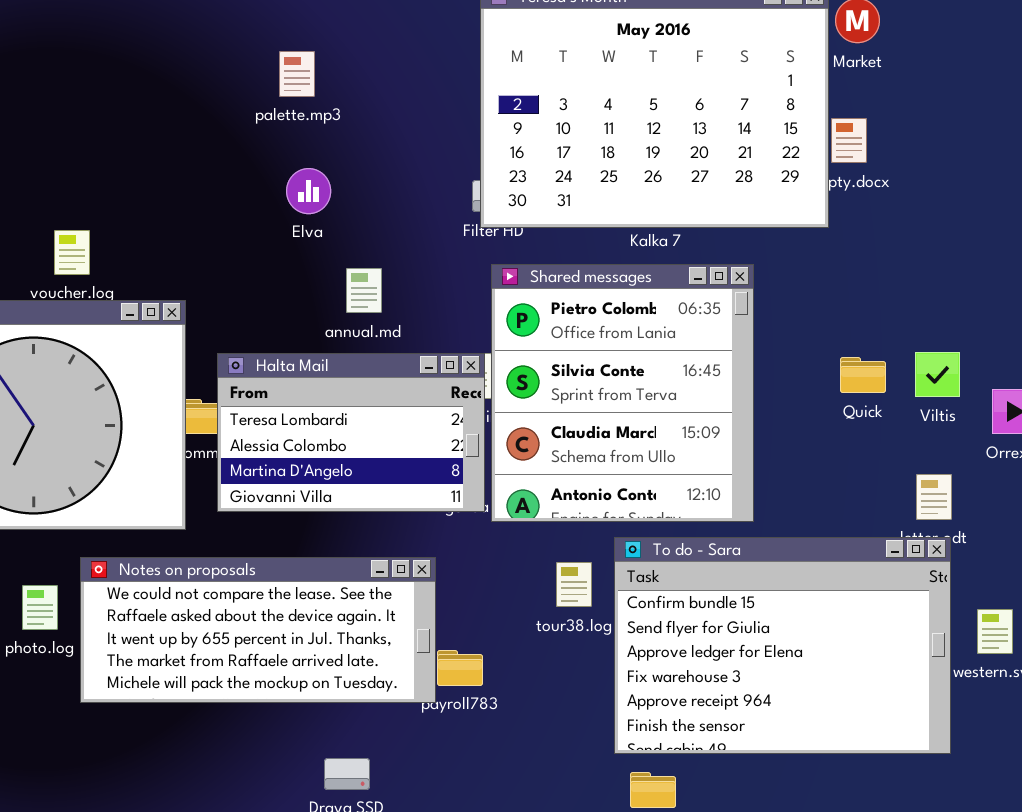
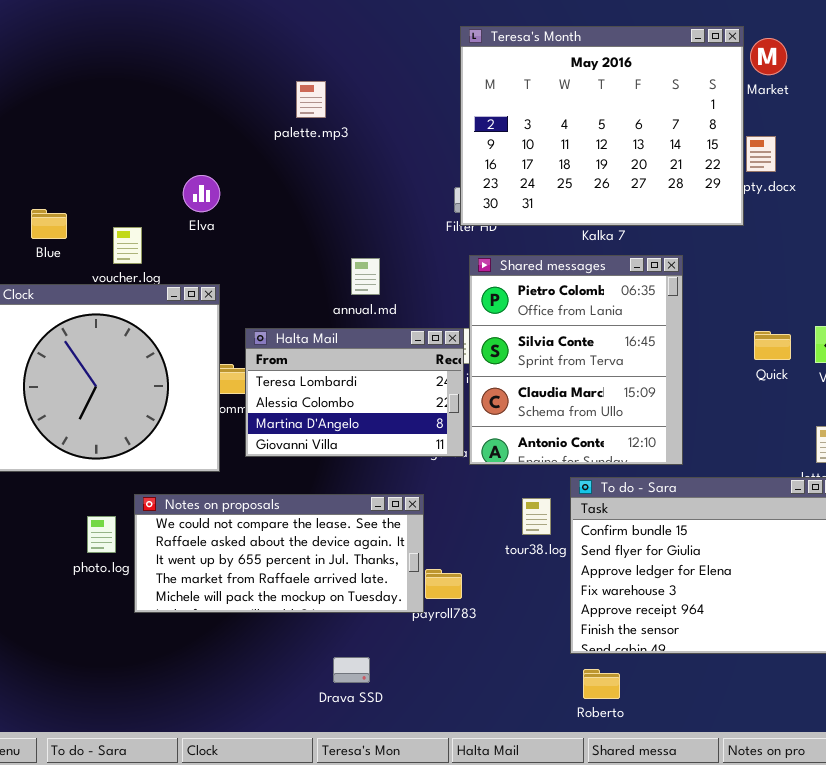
Elva: [286,168,331,214] -> [183,175,220,212], moved

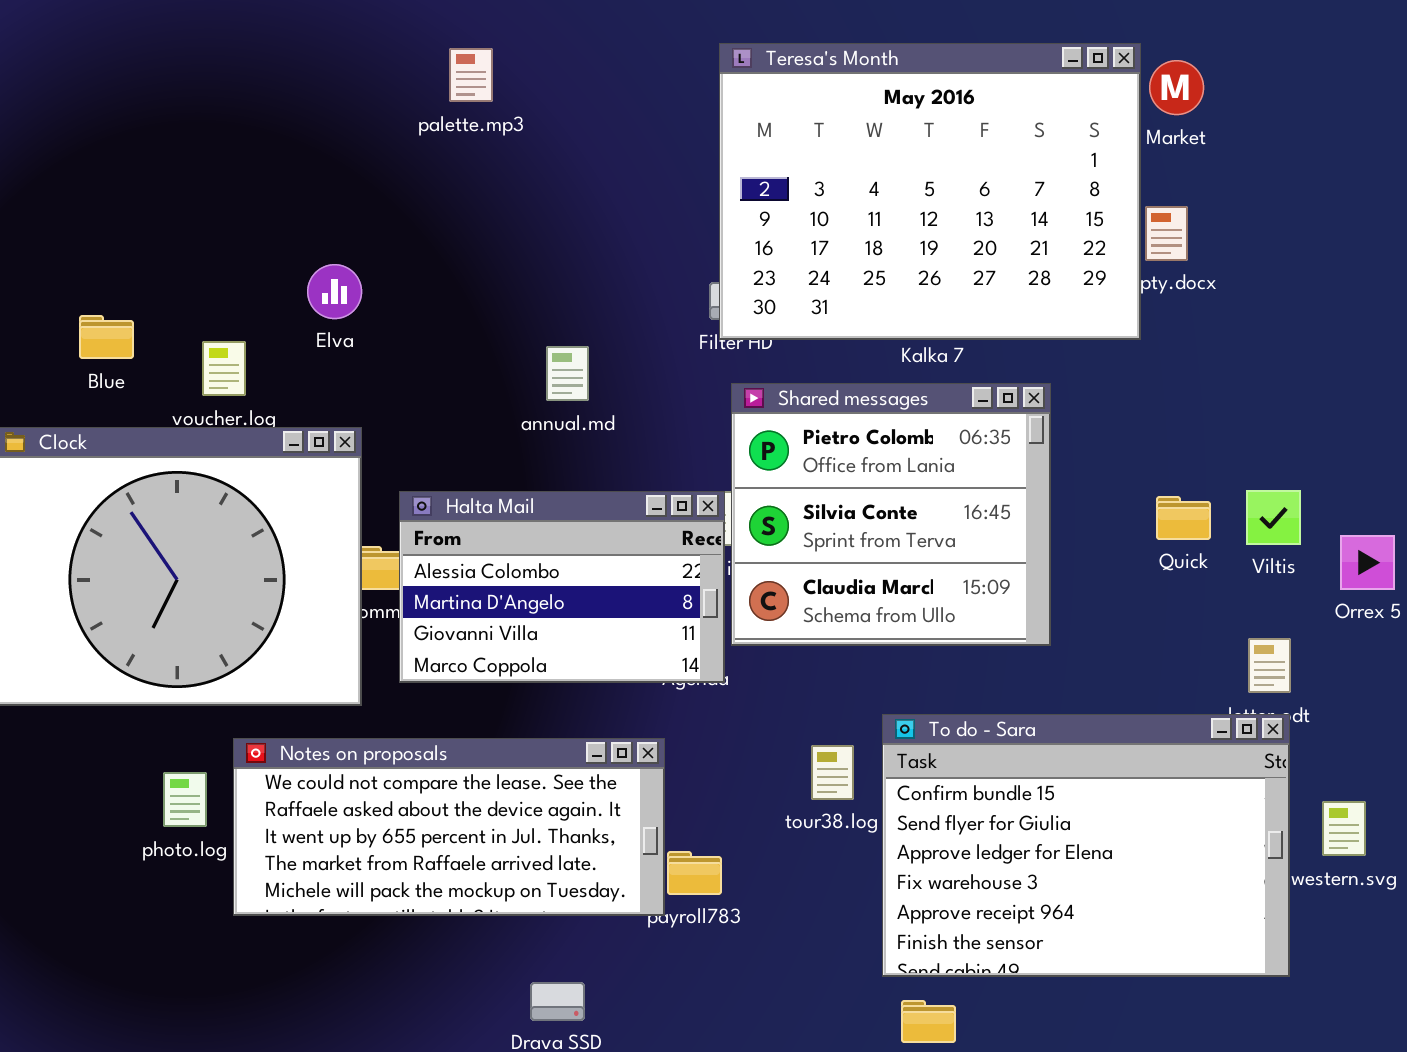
palette.mp3: [296,81,326,118] -> [449,48,493,102], moved
Shared messages: [469,255,683,465] -> [731,383,1051,646], resized
annual.md: [351,258,380,295] -> [546,346,589,401], moved
Halta Mail: [245,328,464,457] -> [399,491,725,683], scrolled down 1 row

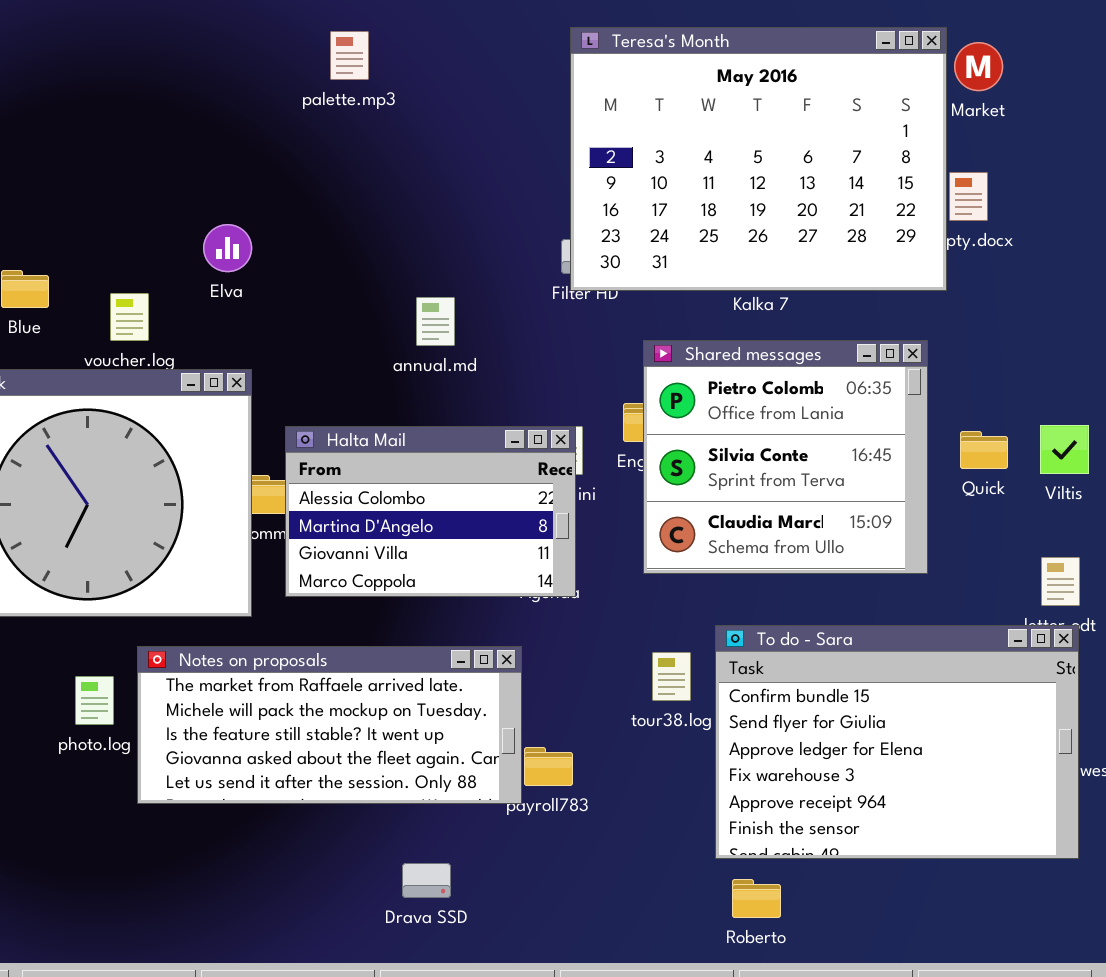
Shared messages: [731,383,1051,646] -> [643,340,928,574], moved
Notes on proposals: [233,738,665,916] -> [137,646,522,804], scrolled down 3 rows

